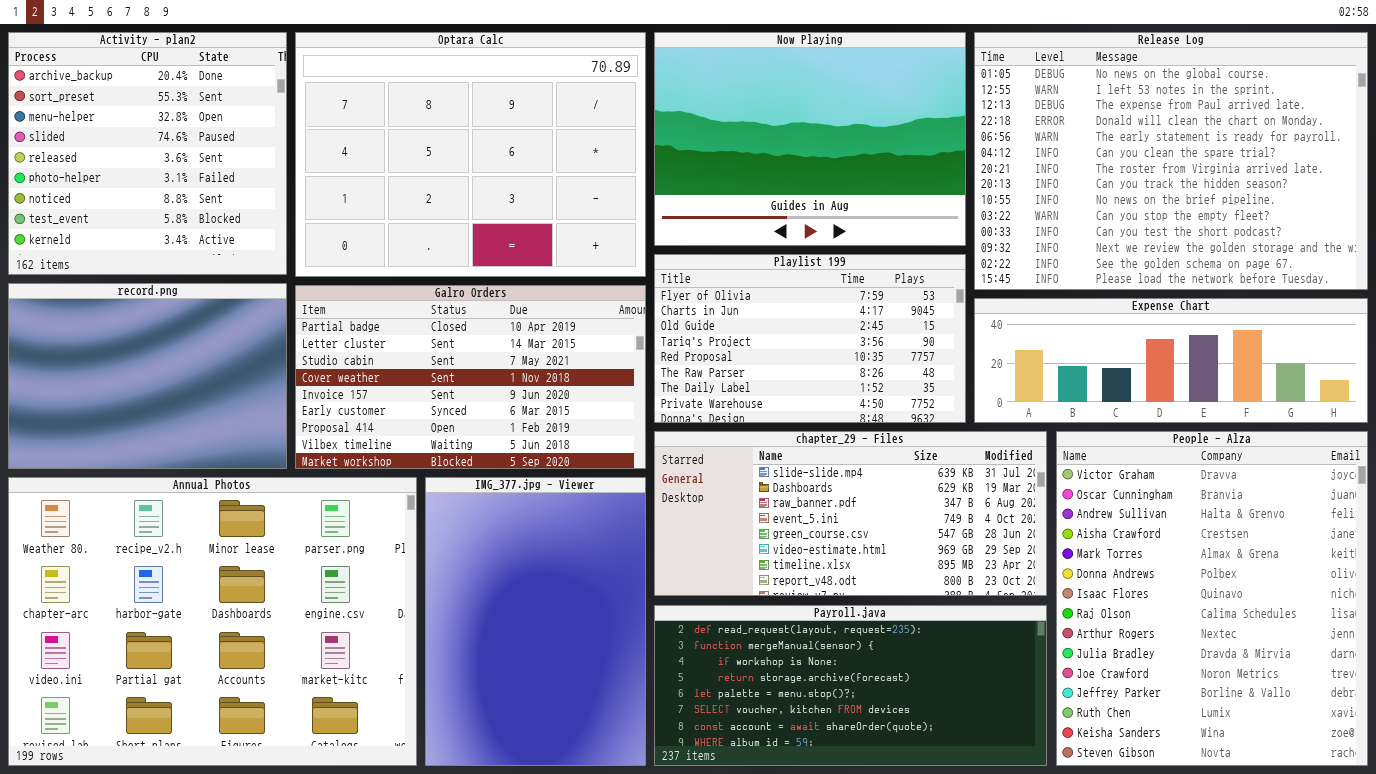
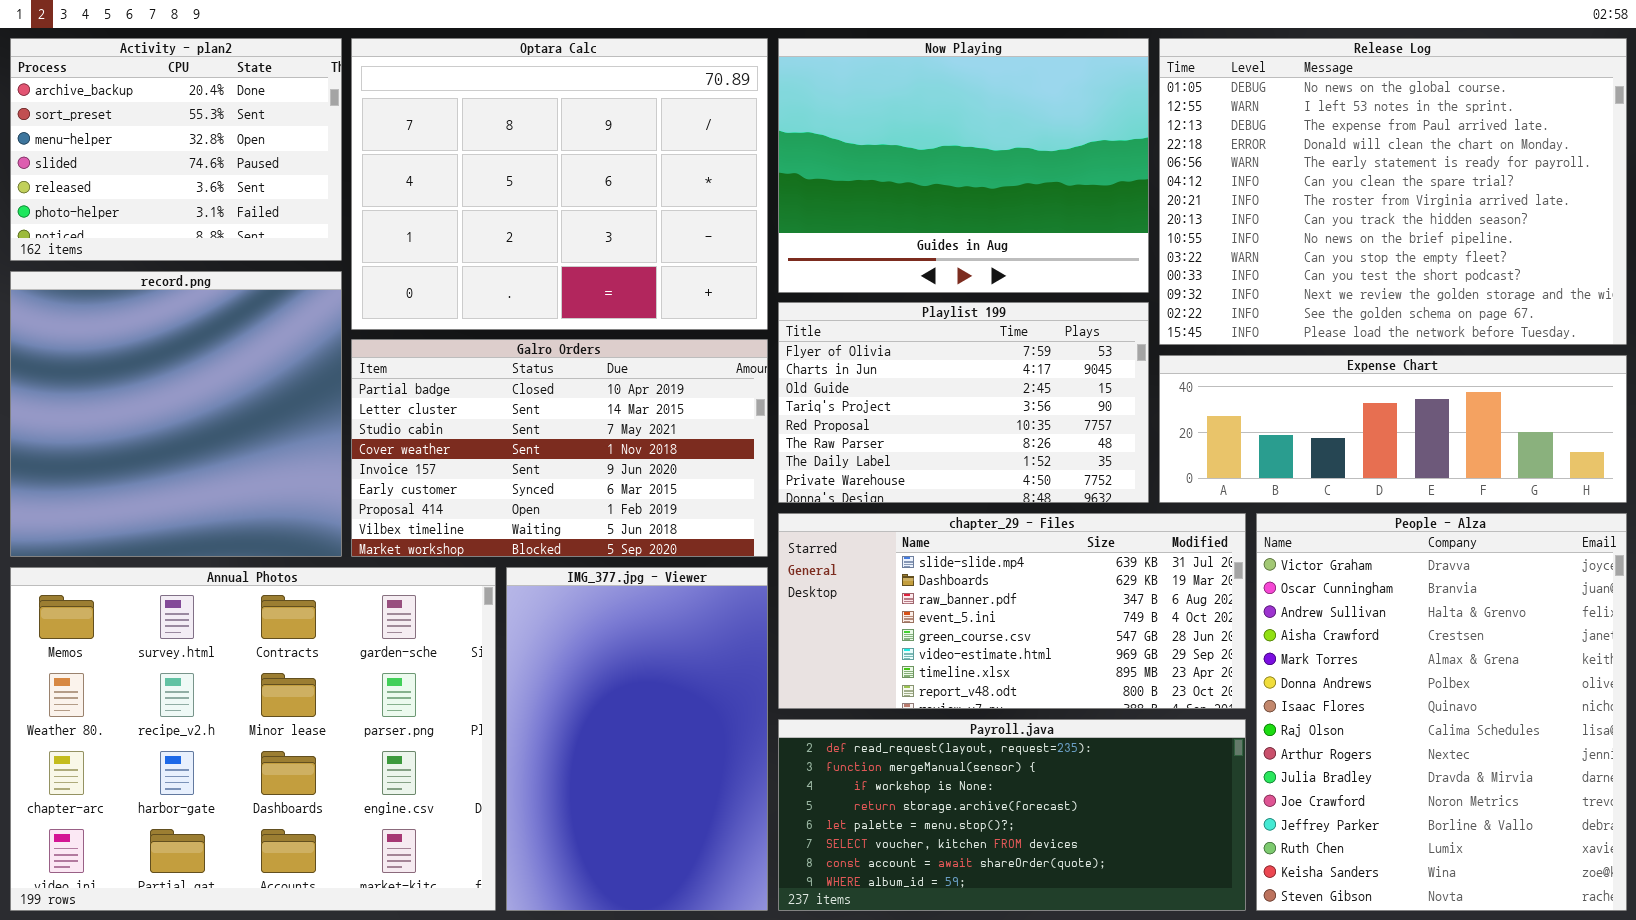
Activity - plan2: [8,32,287,275] -> [10,38,342,261], resized
record.png: [8,283,287,469] -> [10,271,342,557], resized
Annual Photos: [8,477,417,766] -> [10,567,496,911], scrolled up 1 row

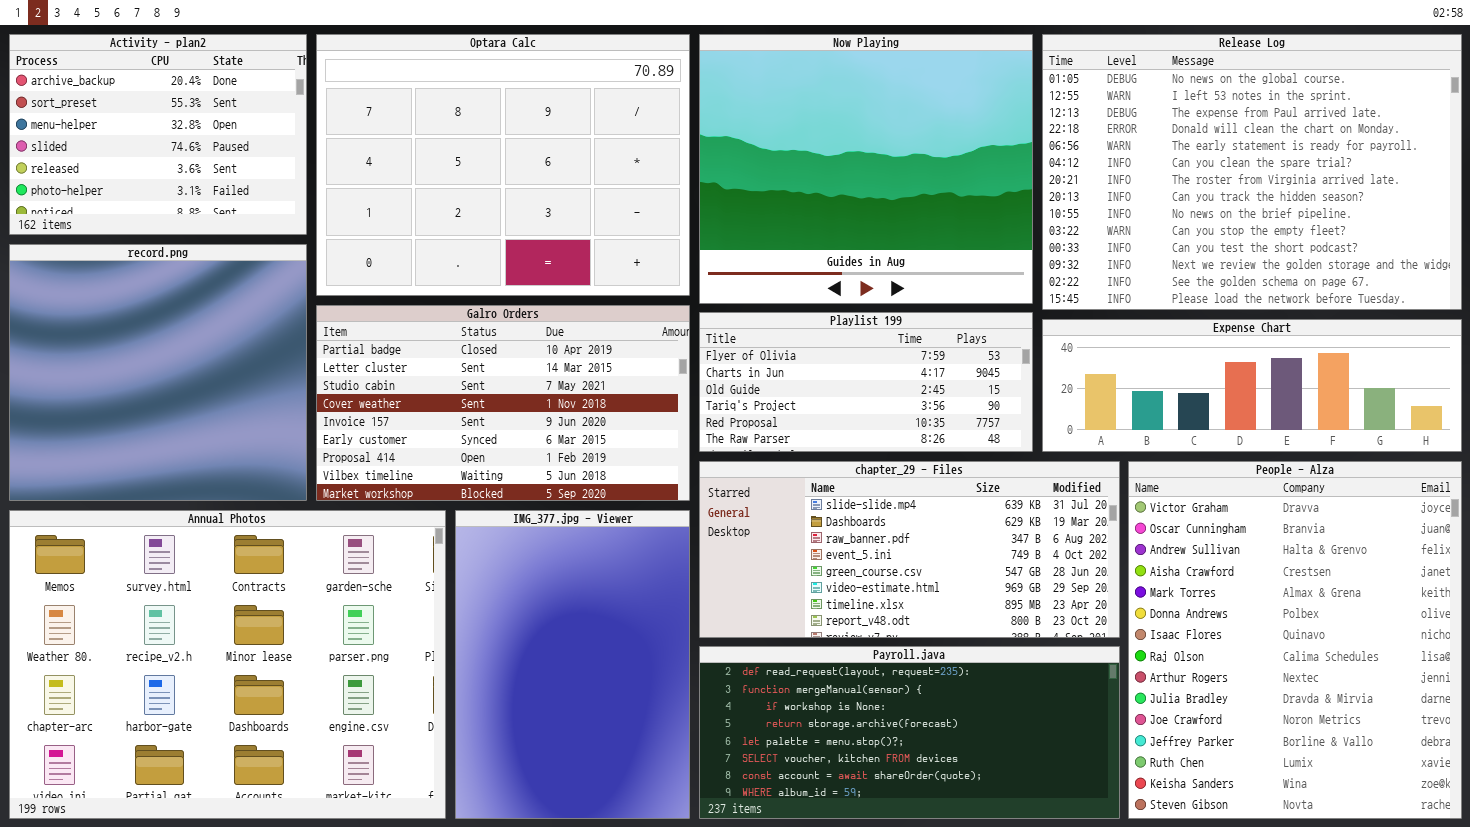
Now Playing: [778,38,1149,293] -> [699,34,1033,304], resized
Playlist 199: [778,302,1149,503] -> [699,312,1033,452], resized

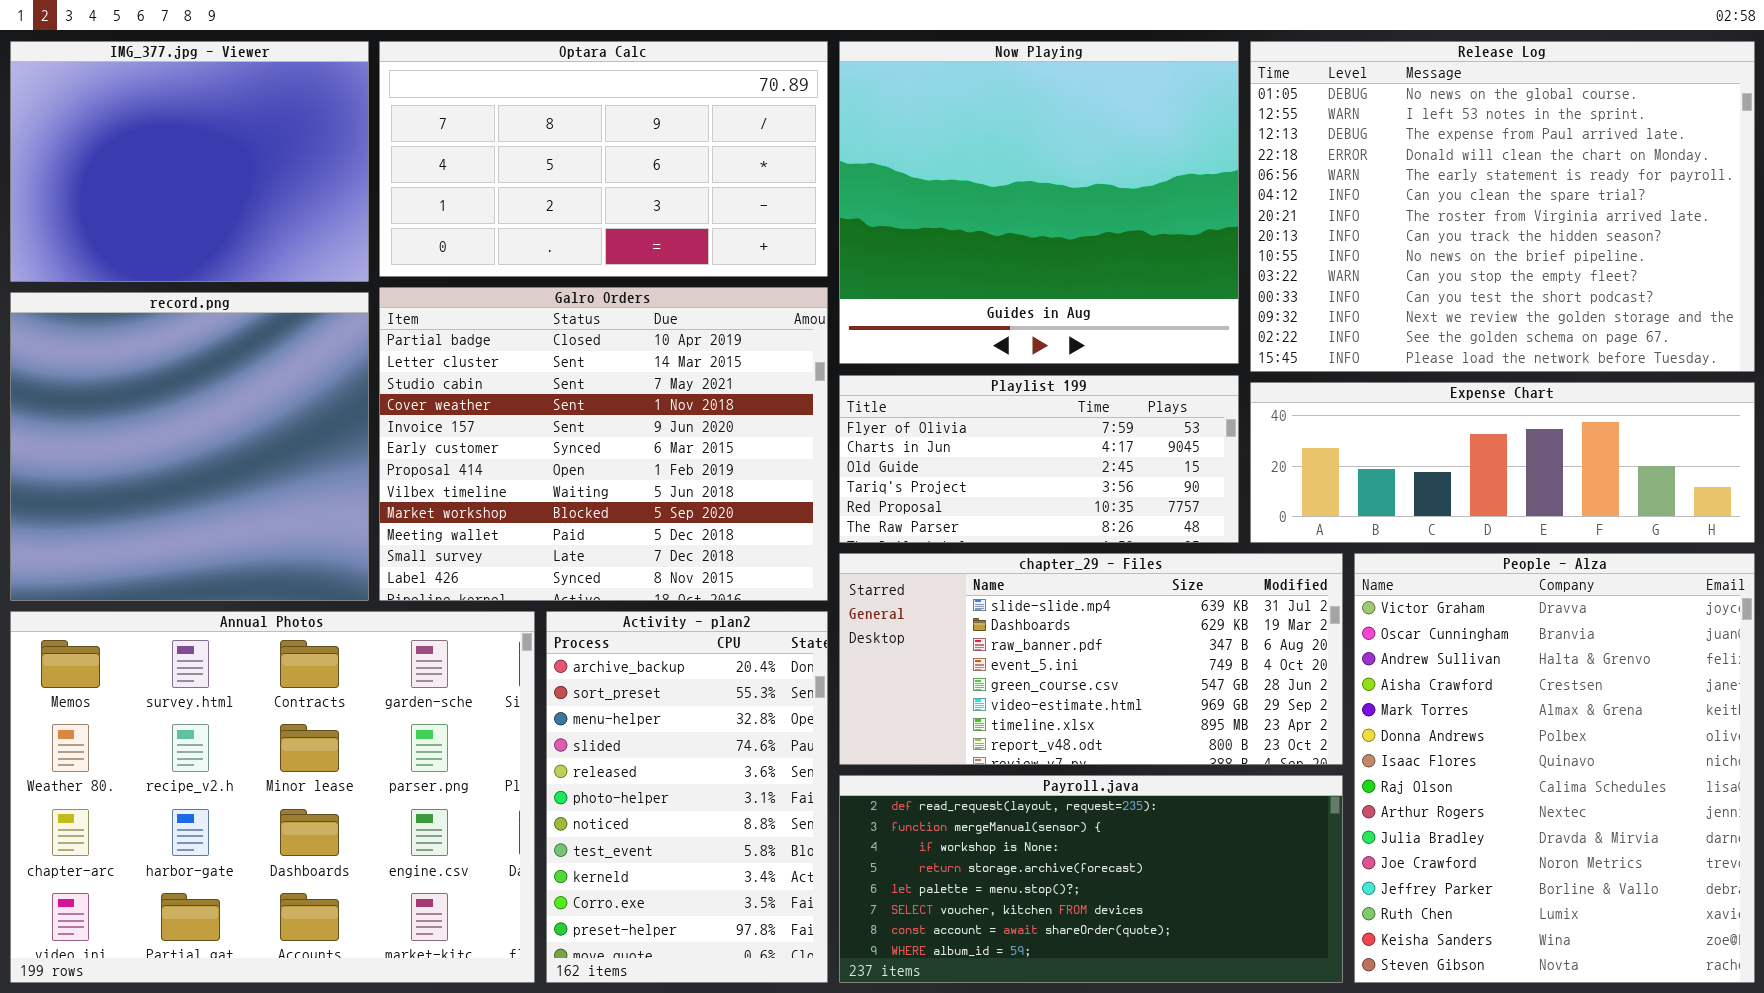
Activity - plan2: [9,34,307,235] -> [546,611,828,983], moved, resized
Optara Calc: [316,34,690,296] -> [379,41,828,277], resized
Galro Orders: [316,305,690,501] -> [379,287,828,601], resized
IMG_377.jpg - Viewer: [455,510,690,819] -> [10,41,369,282], moved, resized

